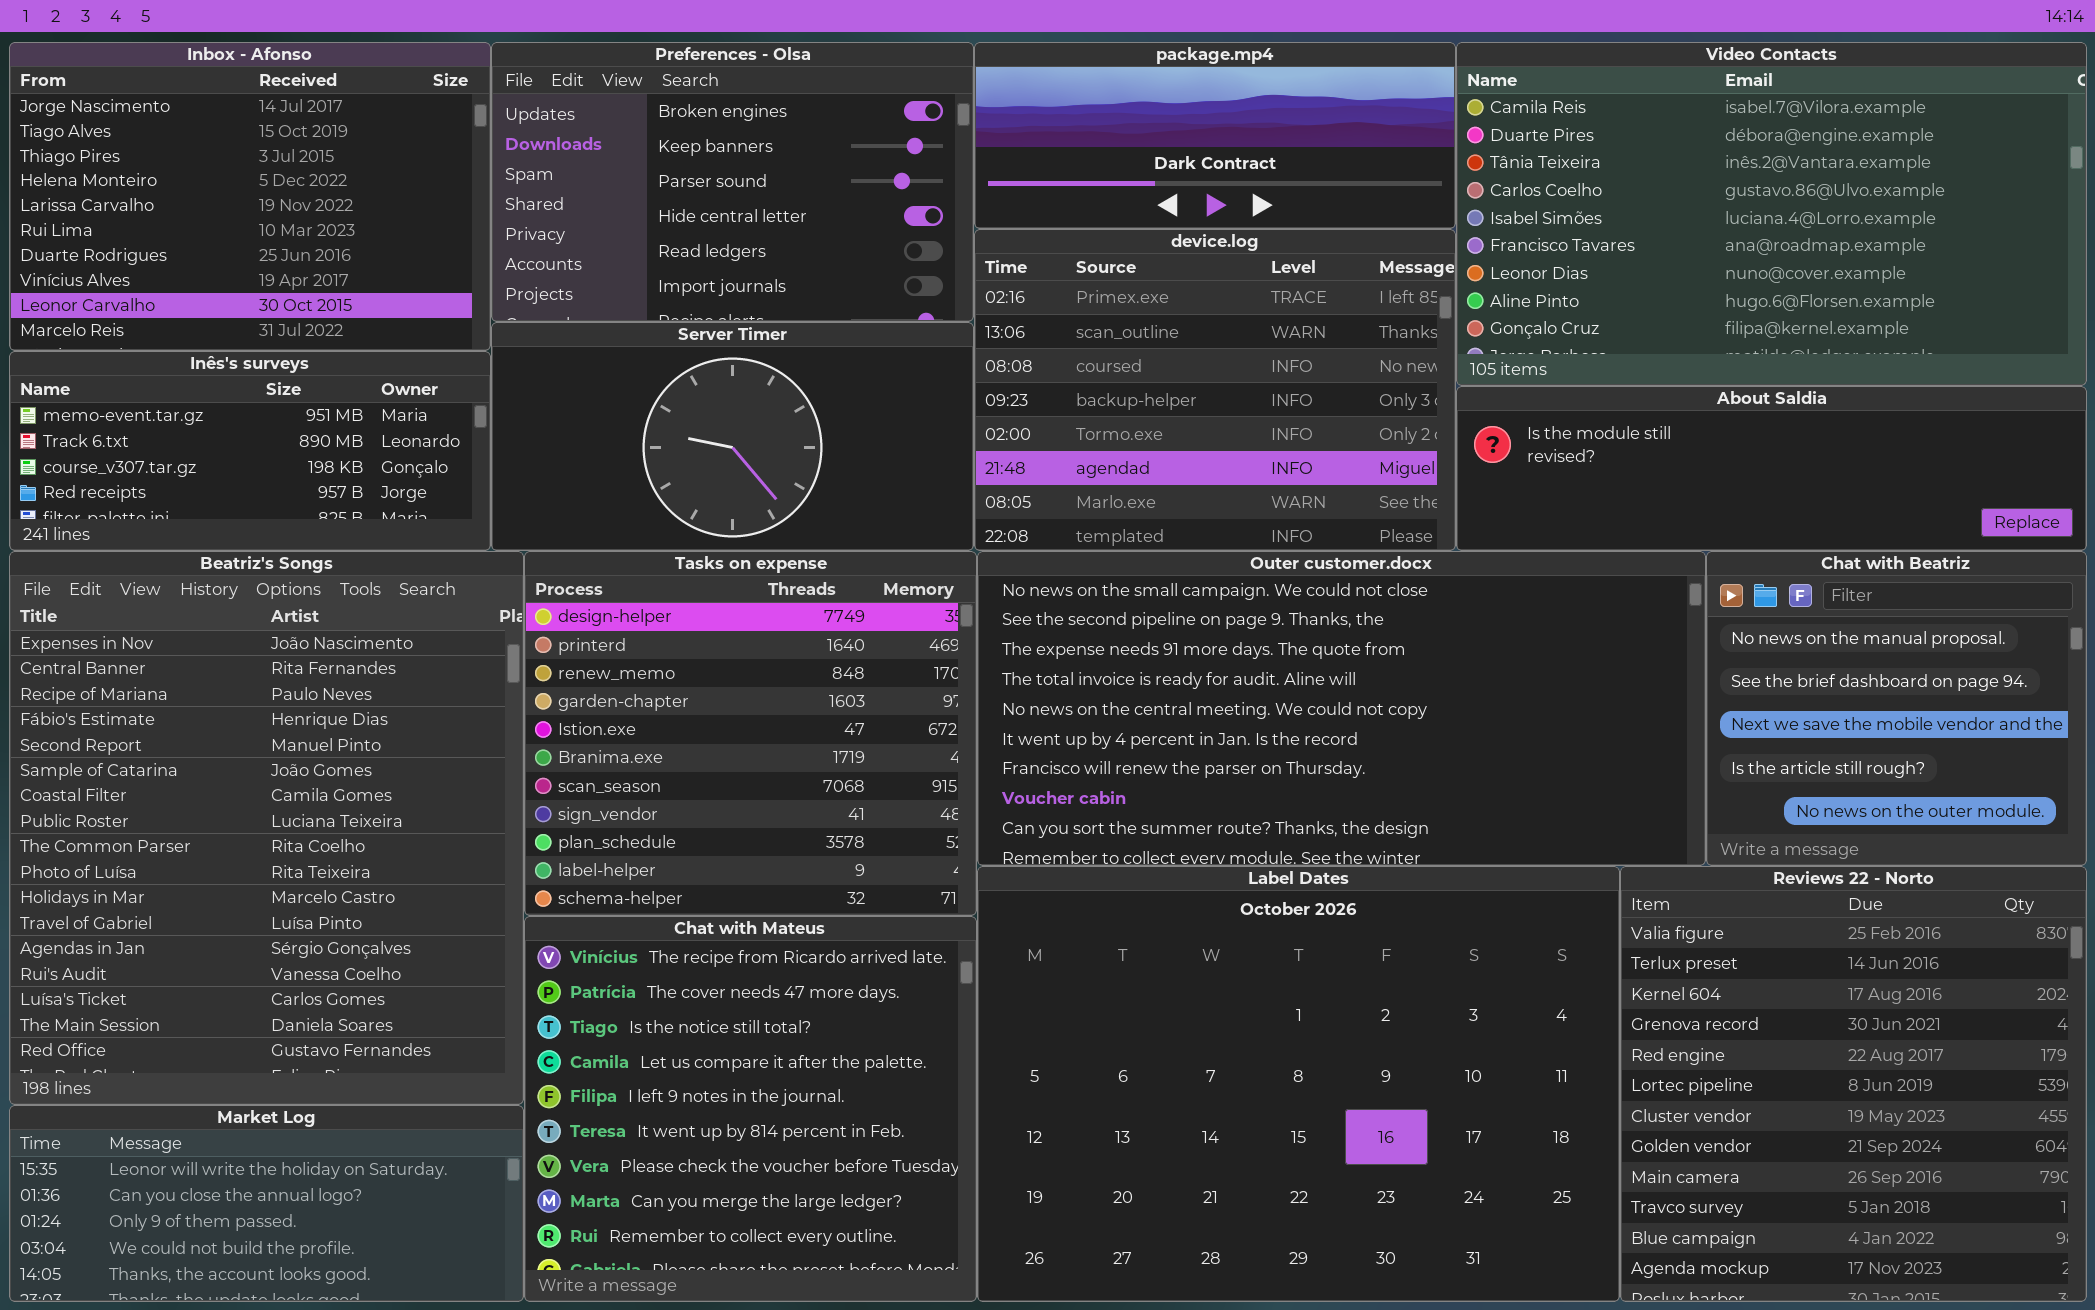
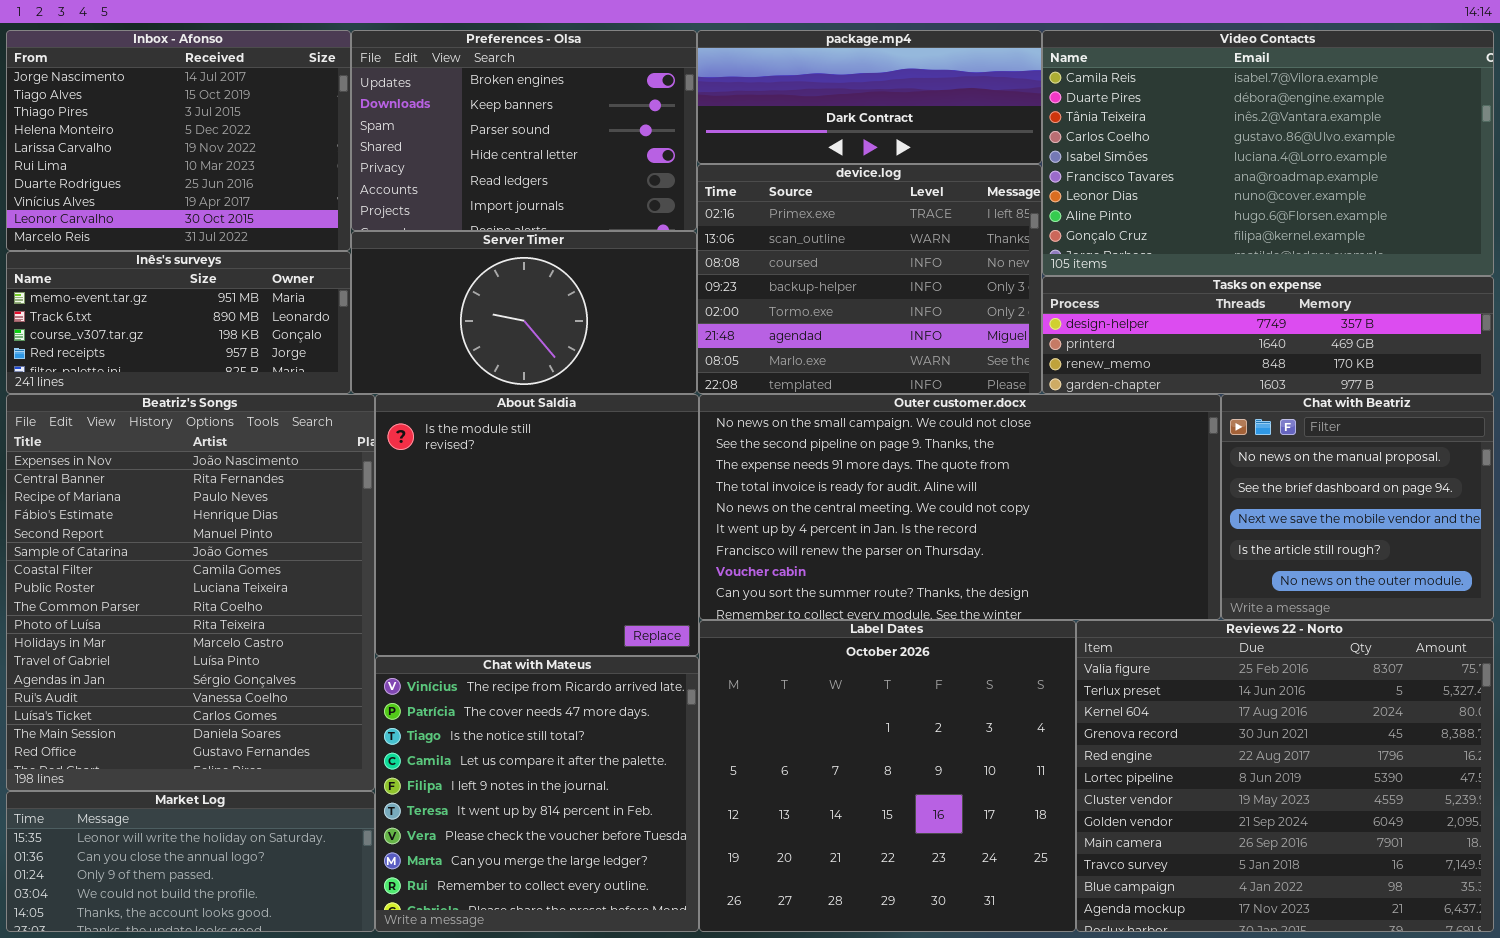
About Saldia: [1456,386,2087,551] -> [375,394,699,656], moved, resized
Tasks on expense: [524,551,977,916] -> [1042,276,1494,394], moved, resized
Label Dates: [977,866,1620,1302] -> [699,620,1076,932], resized
Reviews 22 - Norto: [1620,866,2087,1302] -> [1076,620,1494,932], resized

